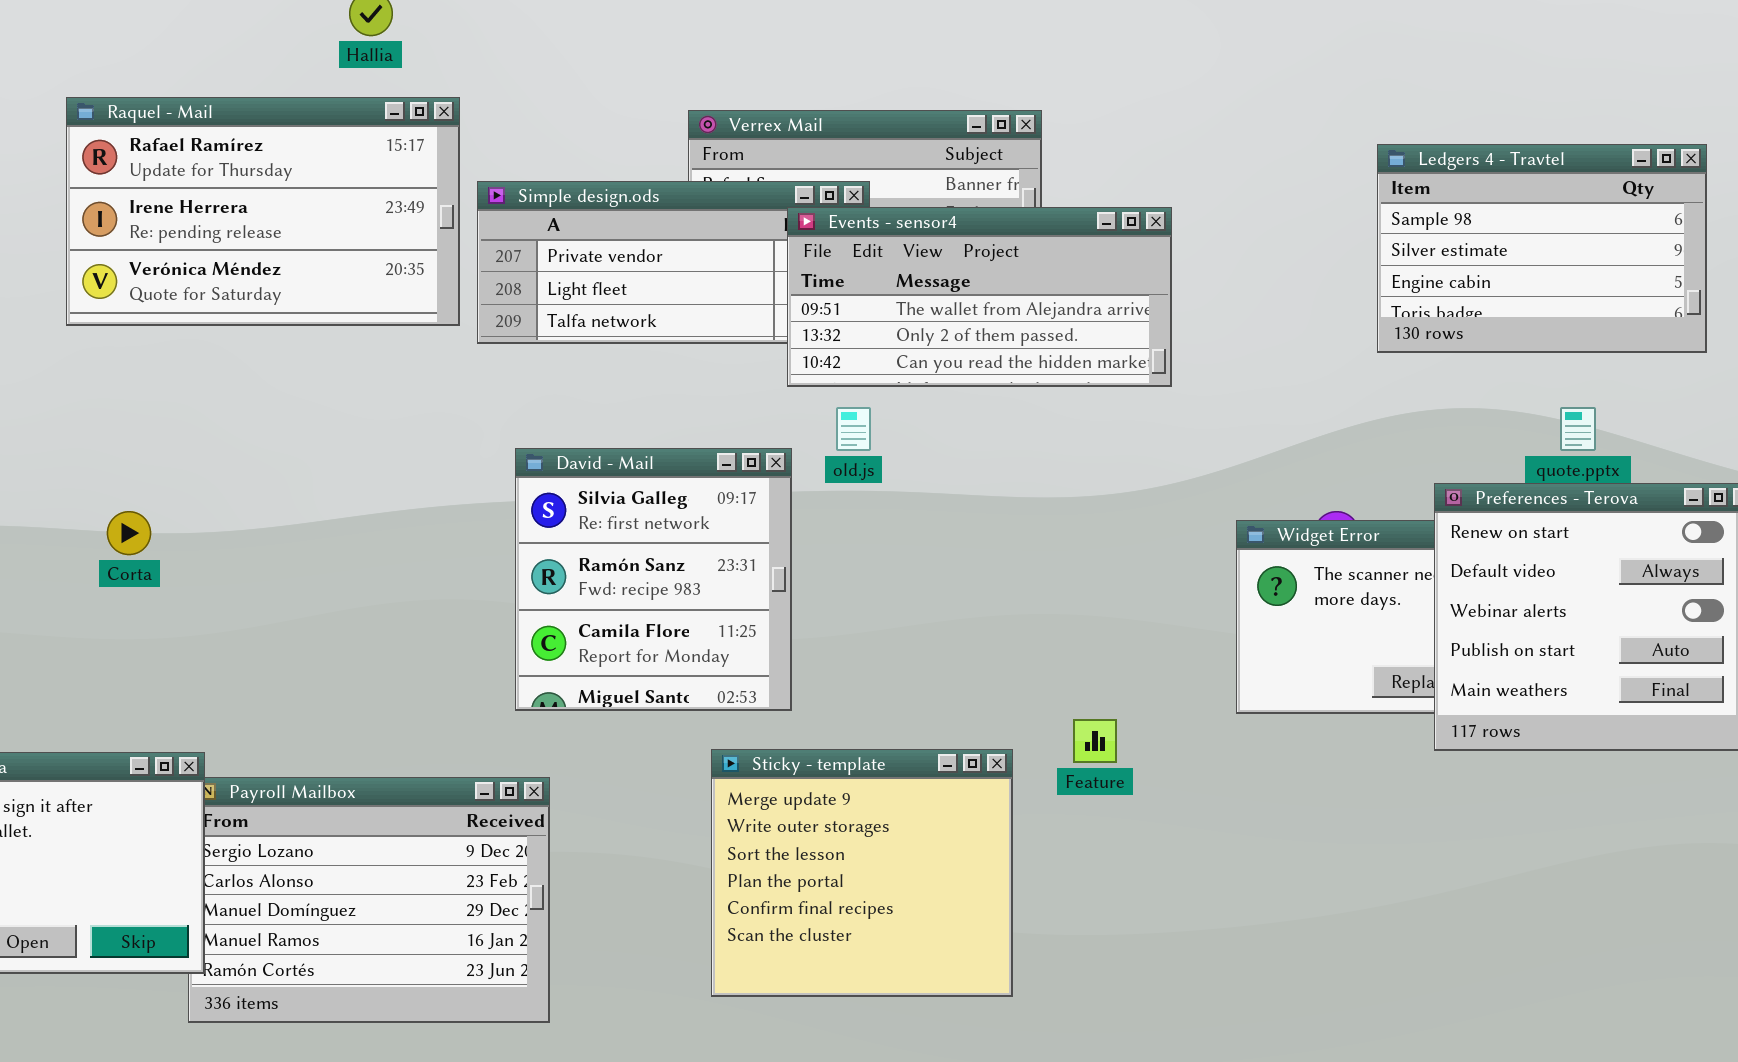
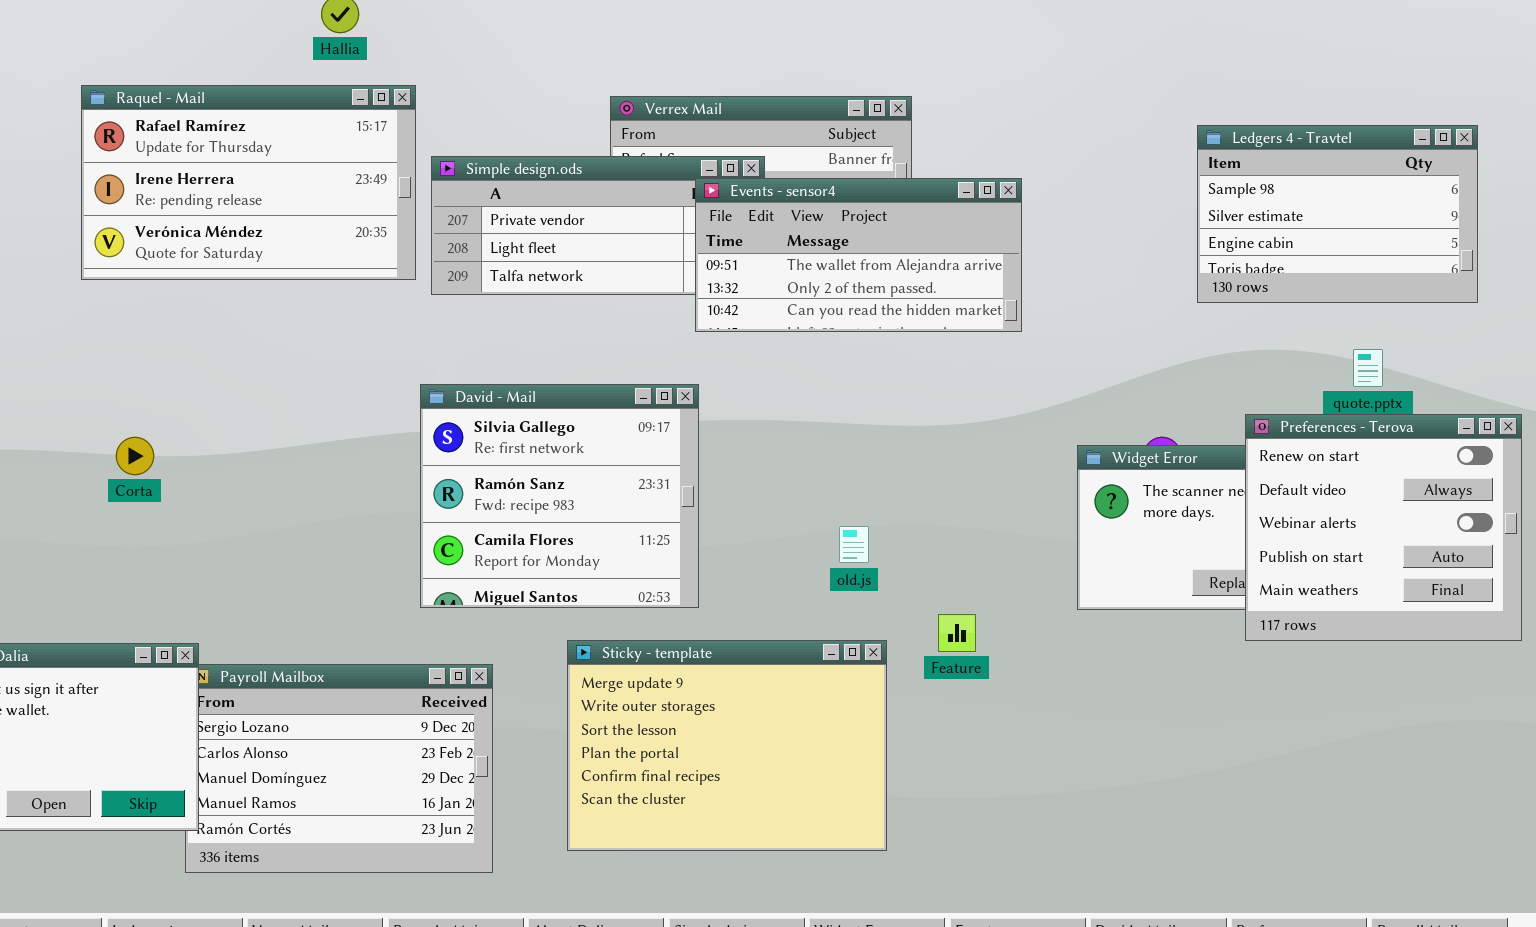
old.js: [836,407,871,451] -> [839,526,869,563], moved
David - Mail: [515,448,792,711] -> [420,384,699,608], resized
Sticky - template: [711,749,1013,997] -> [567,640,887,851], resized

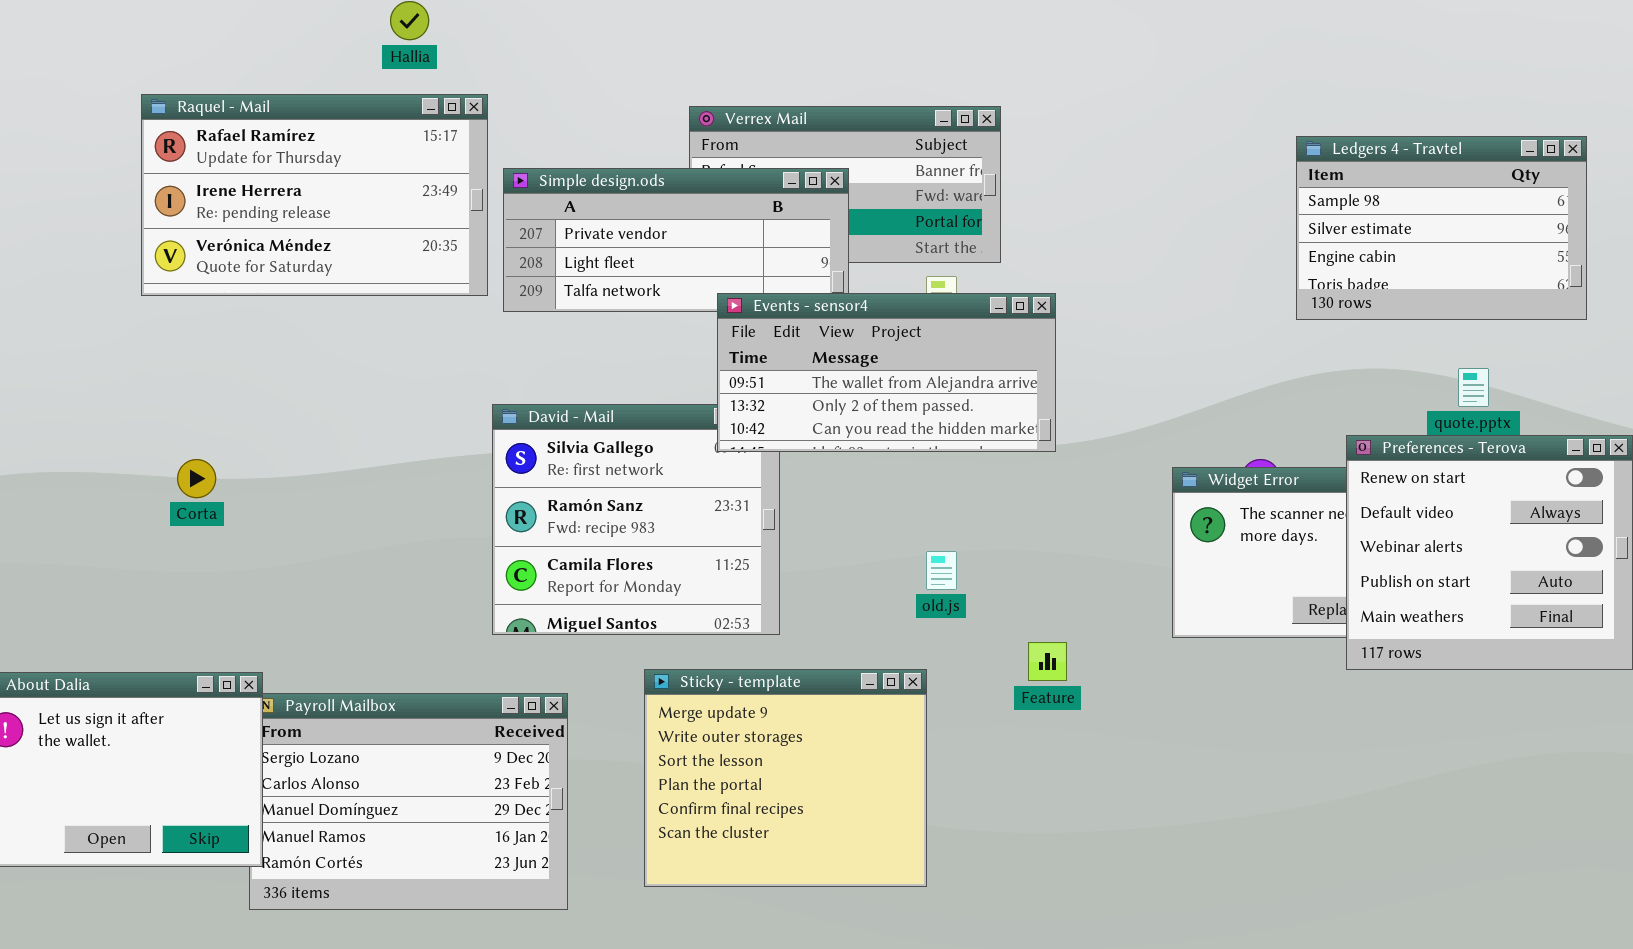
Events - sensor4: [695,178,1022,332] -> [717,293,1056,452], moved
Sticky - template: [567,640,887,851] -> [644,669,927,887], resized

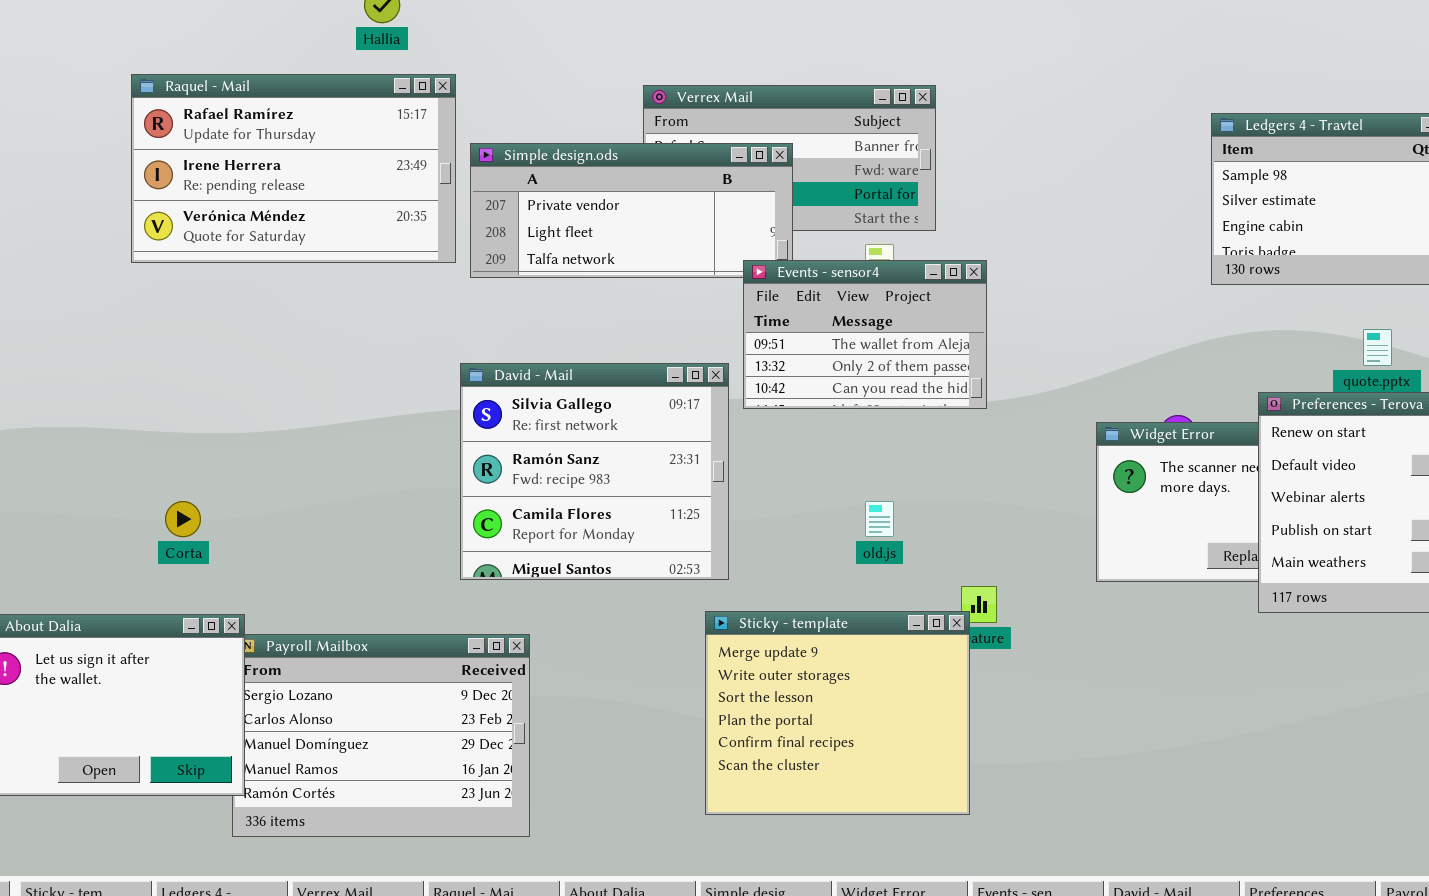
Events - sensor4: [717,293,1056,452] -> [743,260,987,409], resized
Corta: [177,459,216,498] -> [165,501,201,537], moved
Sticky - template: [644,669,927,887] -> [705,611,970,815], moved

